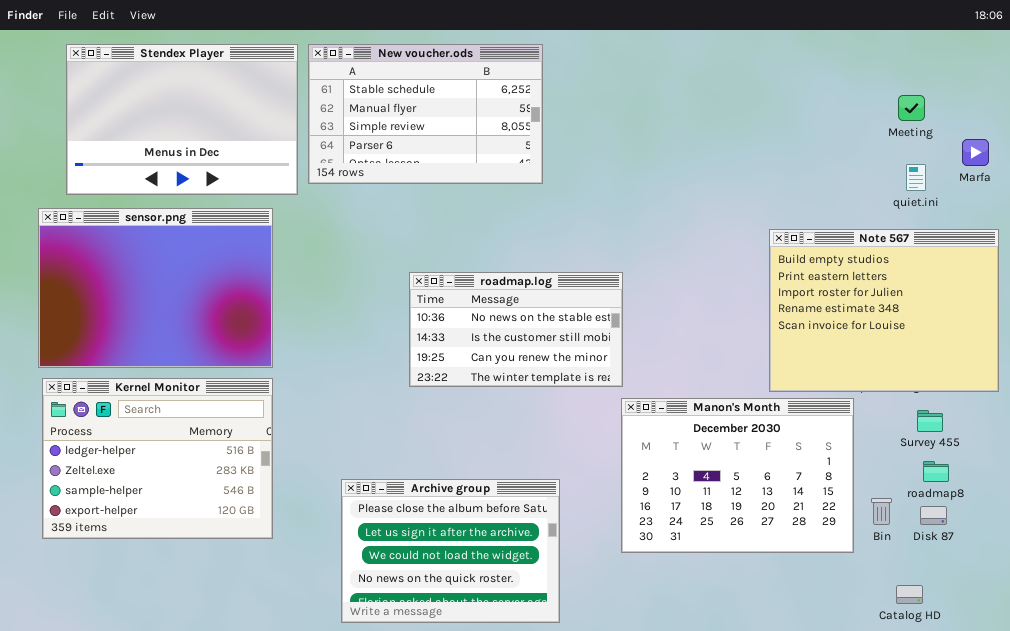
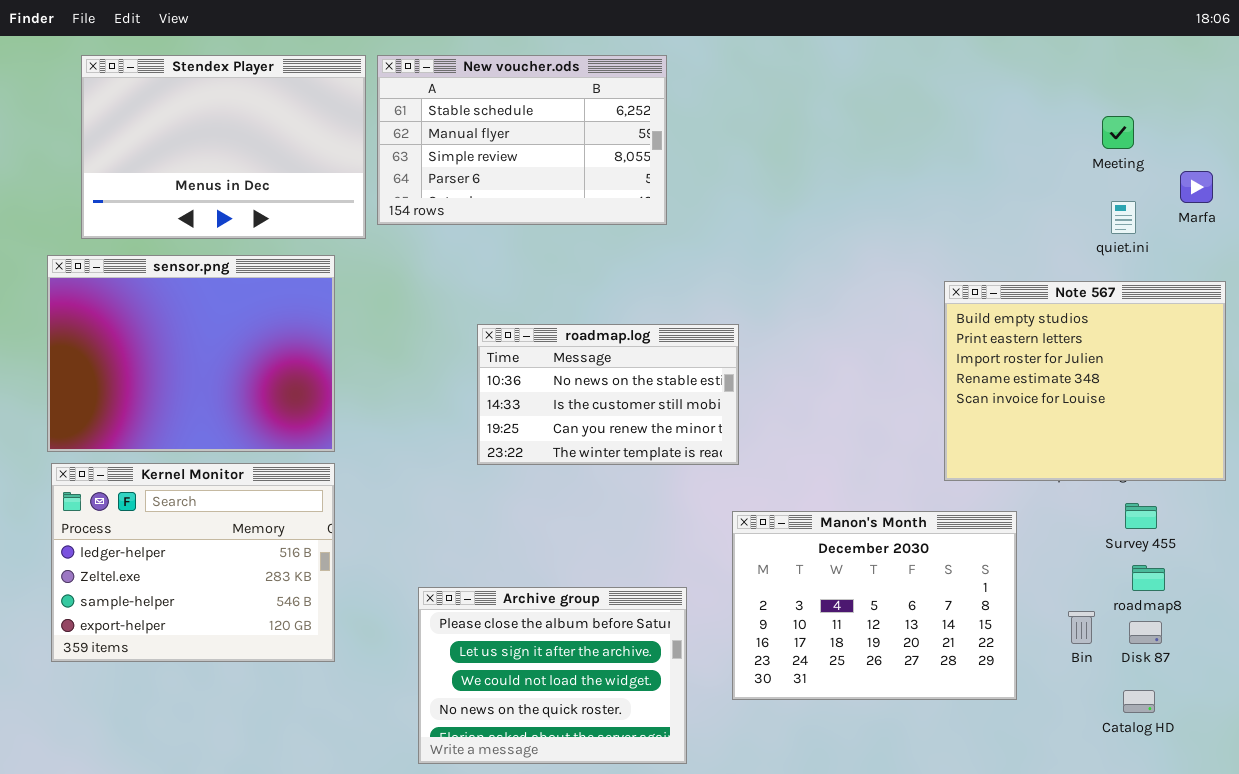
roadmap.log: [409,272,623,387] -> [477,324,739,465], moved
Manon's Month: [621,398,854,553] -> [732,511,1017,700], moved
Catalog HD: [896,585,923,604] -> [1123,690,1155,713], moved

